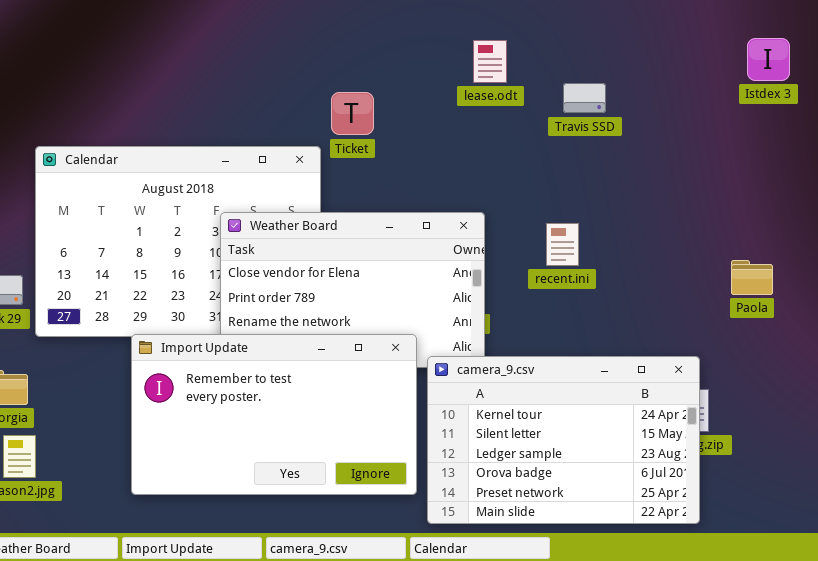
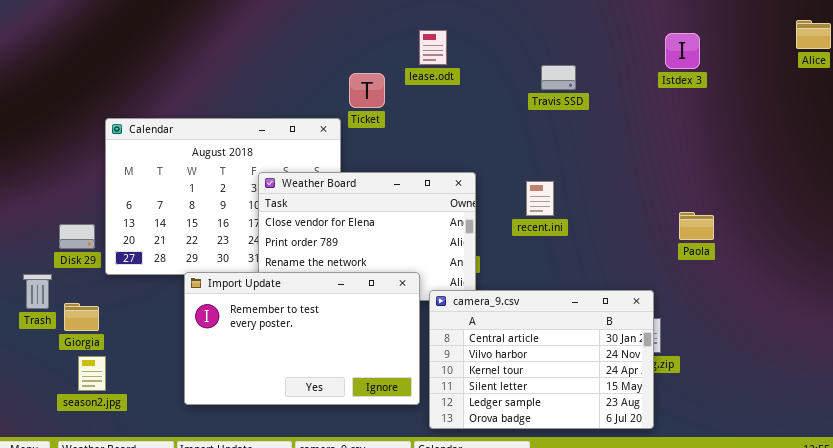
Istdex 3: [747,38,790,81] -> [665,33,700,69], moved
lease.odt: [473,40,507,83] -> [419,30,447,65], moved
camera_9.csv: [427,356,700,524] -> [429,290,654,429], scrolled up 2 rows

